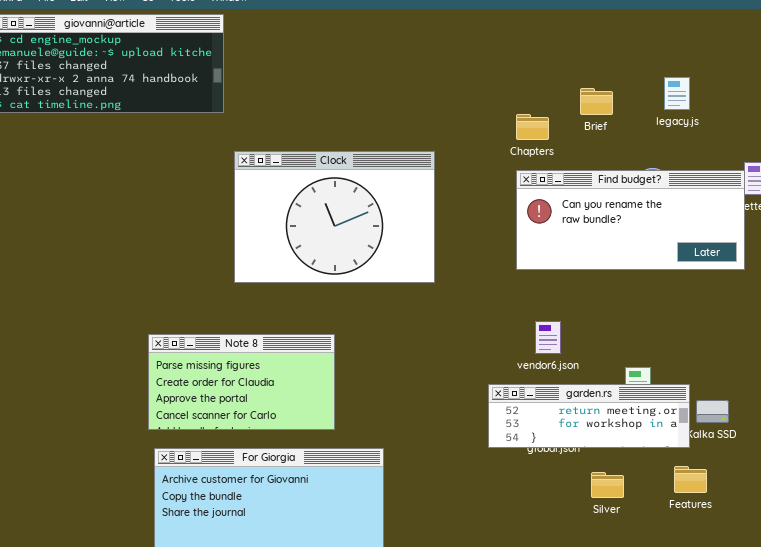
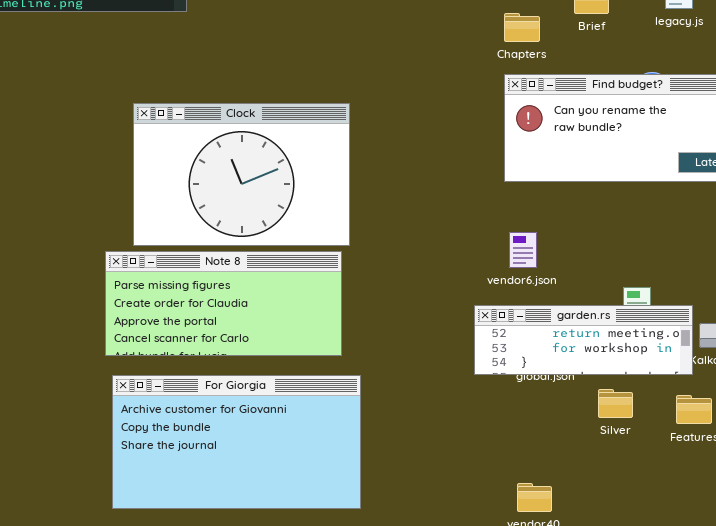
Clock: [234,151,435,283] -> [133,103,350,246], moved
vendor6.json: [535,321,561,354] -> [509,232,537,268], moved
Note 8: [148,334,335,430] -> [105,251,342,356], resized
Silver: [591,472,624,498] -> [598,389,633,418], moved

